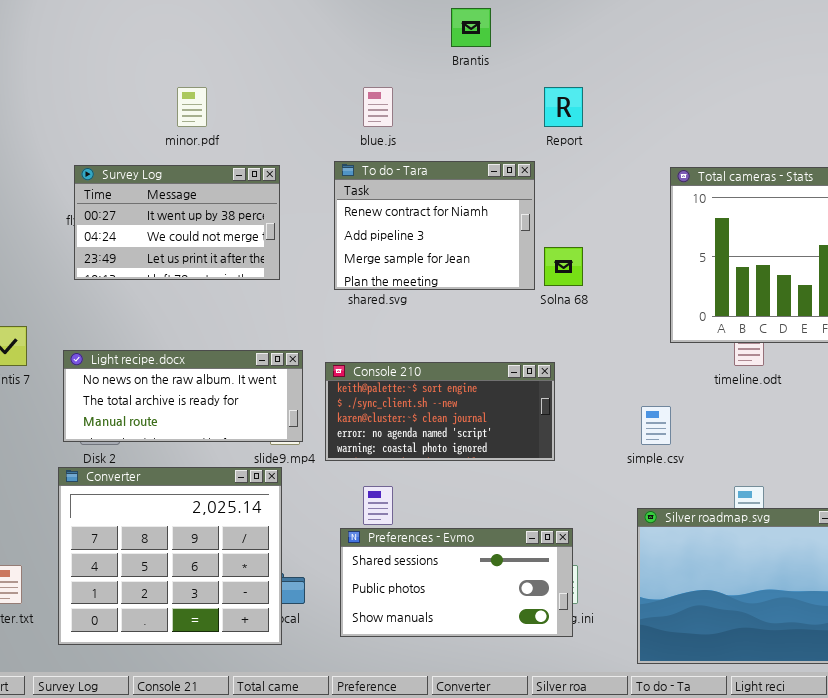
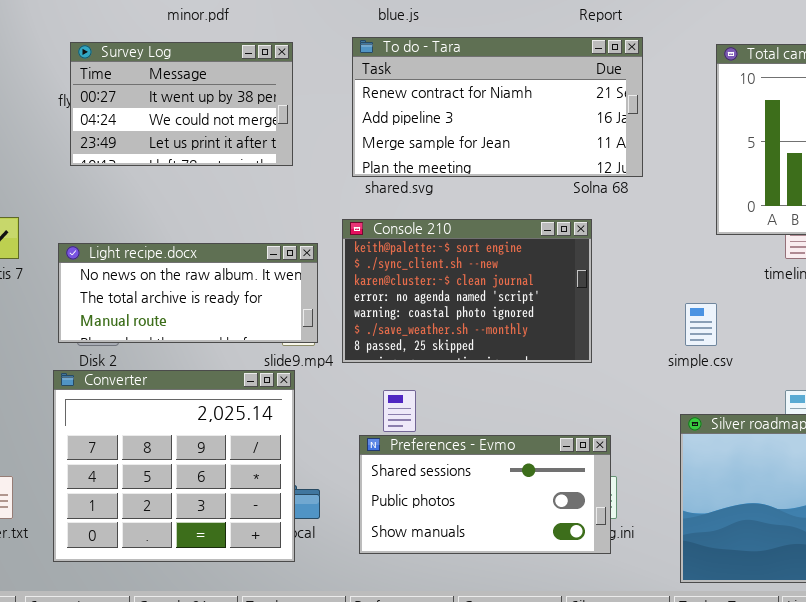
To do - Tara: [334,161,535,290] -> [352,37,643,177], resized
Console 210: [325,362,555,461] -> [342,219,592,363], resized

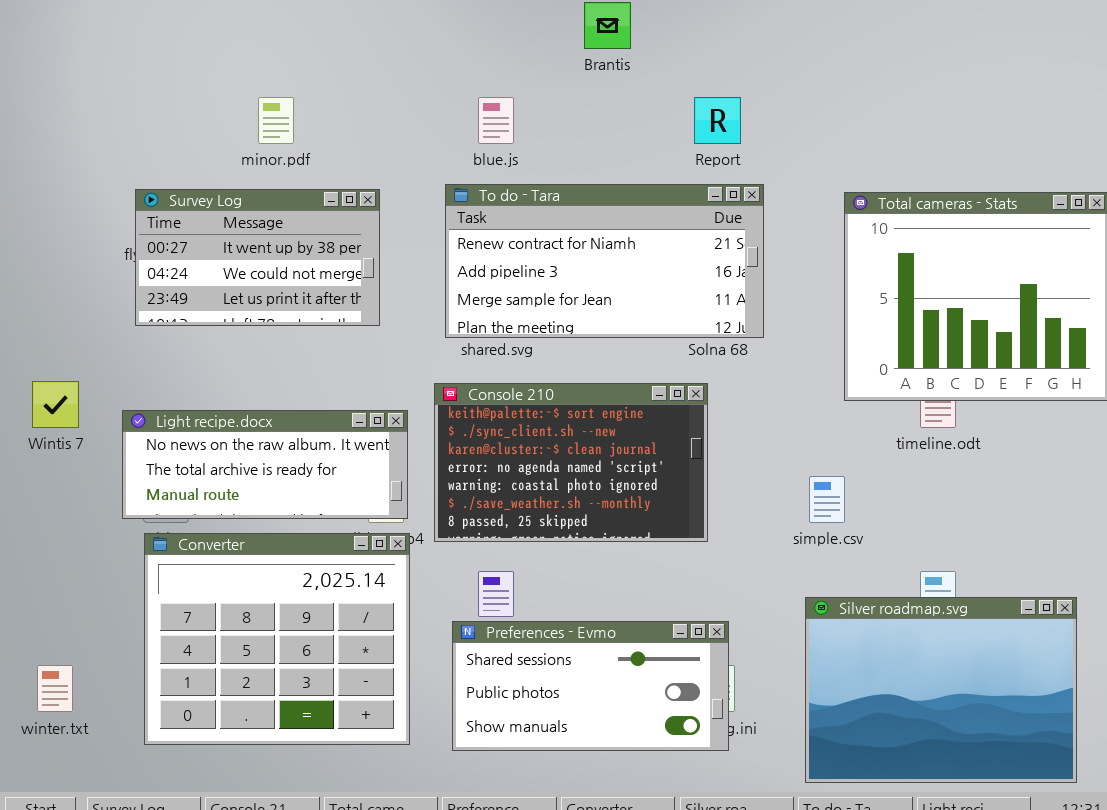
Converter: [53,370,295,562] -> [144,533,410,745], moved

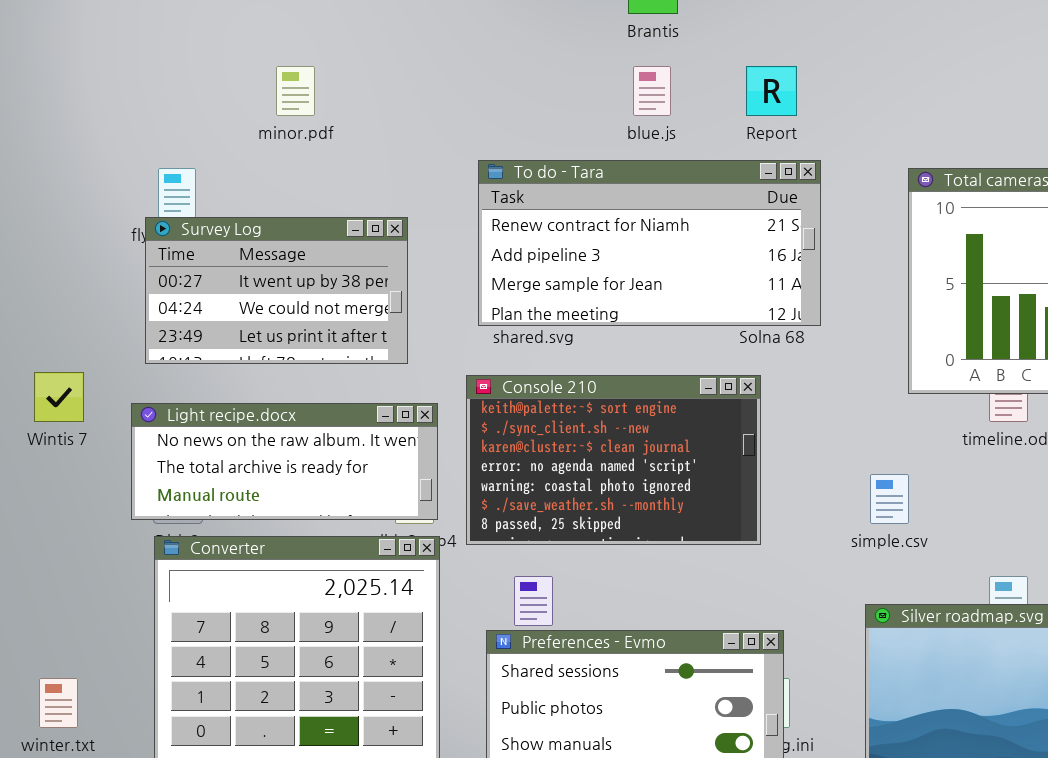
blue.js: [478,97,514,144] -> [633,66,671,116], moved
Survey Log: [135,189,380,326] -> [145,217,408,364], moved

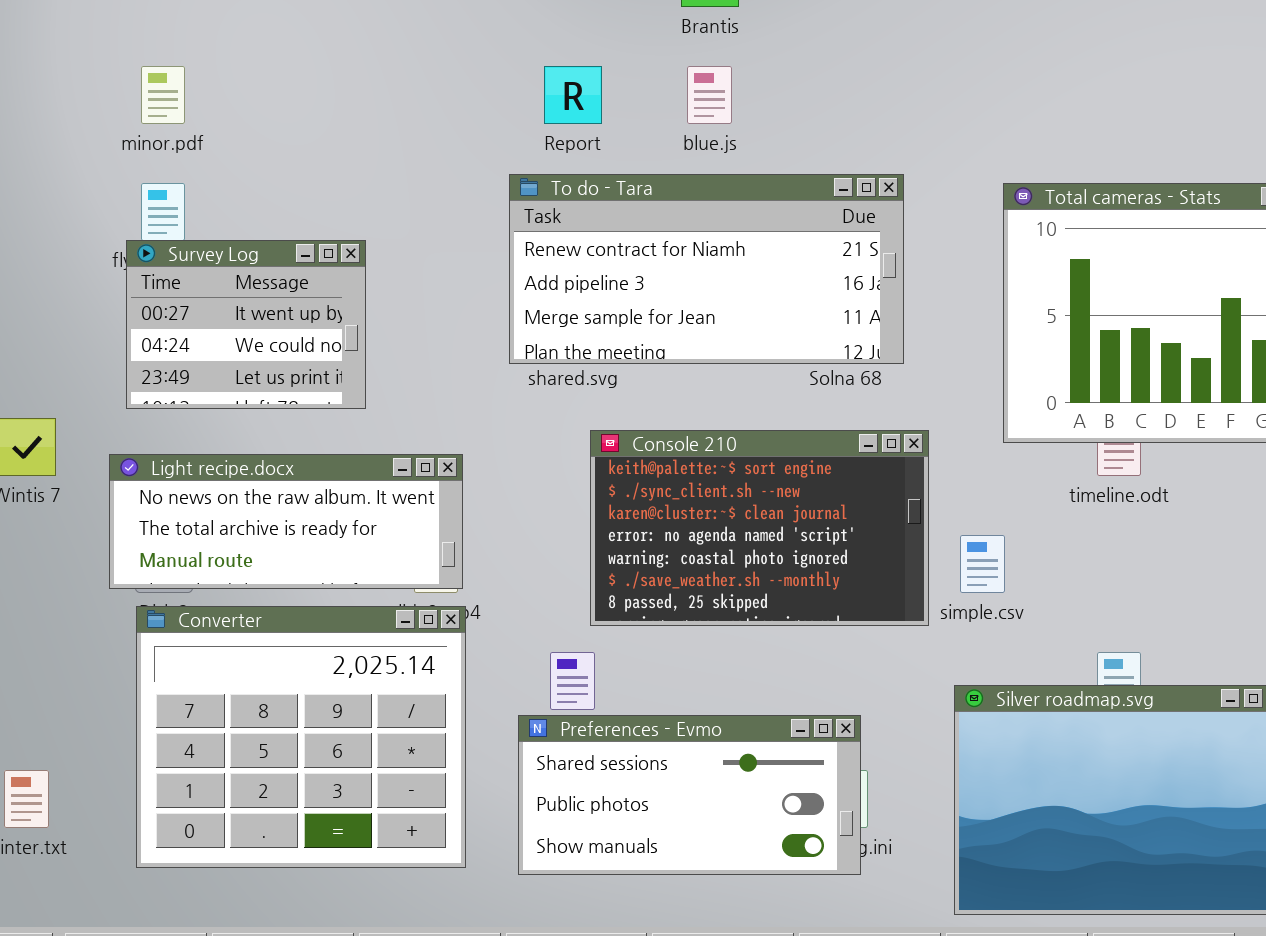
minor.pdf: [276,66,315,116] -> [141,66,185,124], moved
Report: [746,66,797,116] -> [544,66,602,124], moved
Survey Log: [145,217,408,364] -> [126,240,366,409], resized
Console 210: [466,375,761,545] -> [590,430,929,626], moved

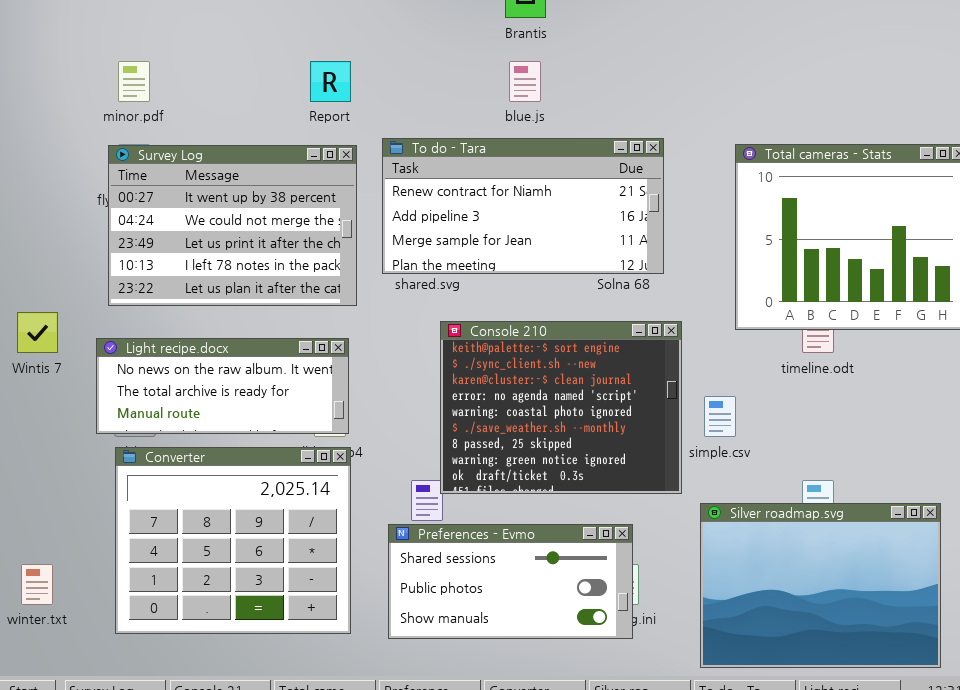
Report: [544,66,602,124] -> [310,61,351,102], moved
Survey Log: [126,240,366,409] -> [108,145,357,306], resized
Console 210: [590,430,929,626] -> [440,321,682,494], resized

